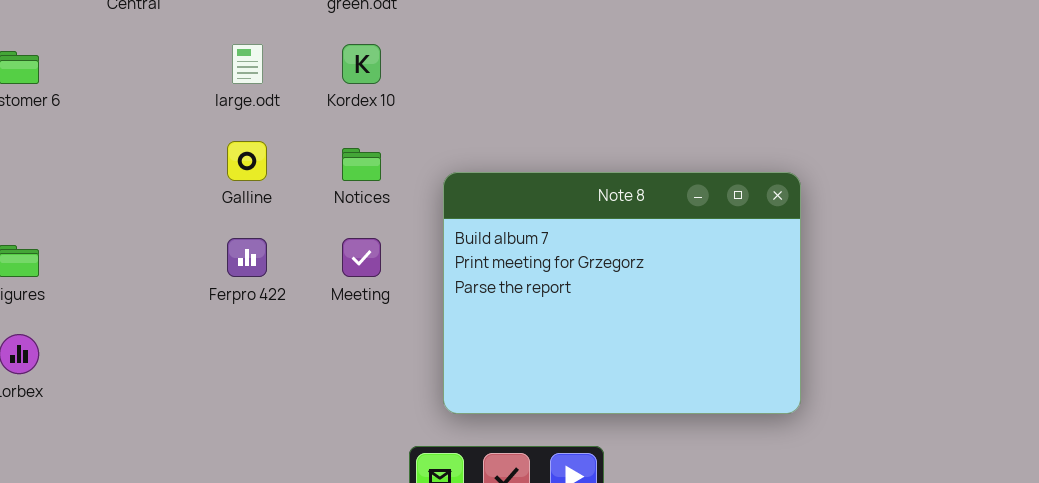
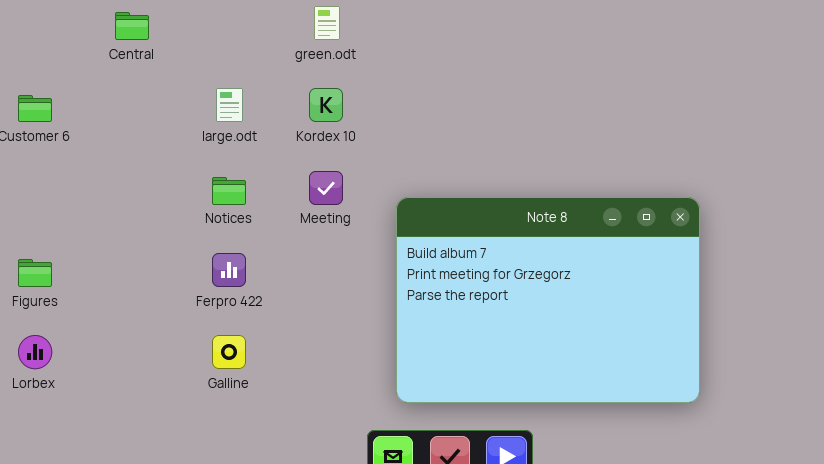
Galline: [227,141,267,181] -> [212,335,246,369], moved
Notices: [342,148,381,181] -> [212,177,246,205], moved
Meeting: [342,238,381,277] -> [309,171,343,205], moved

